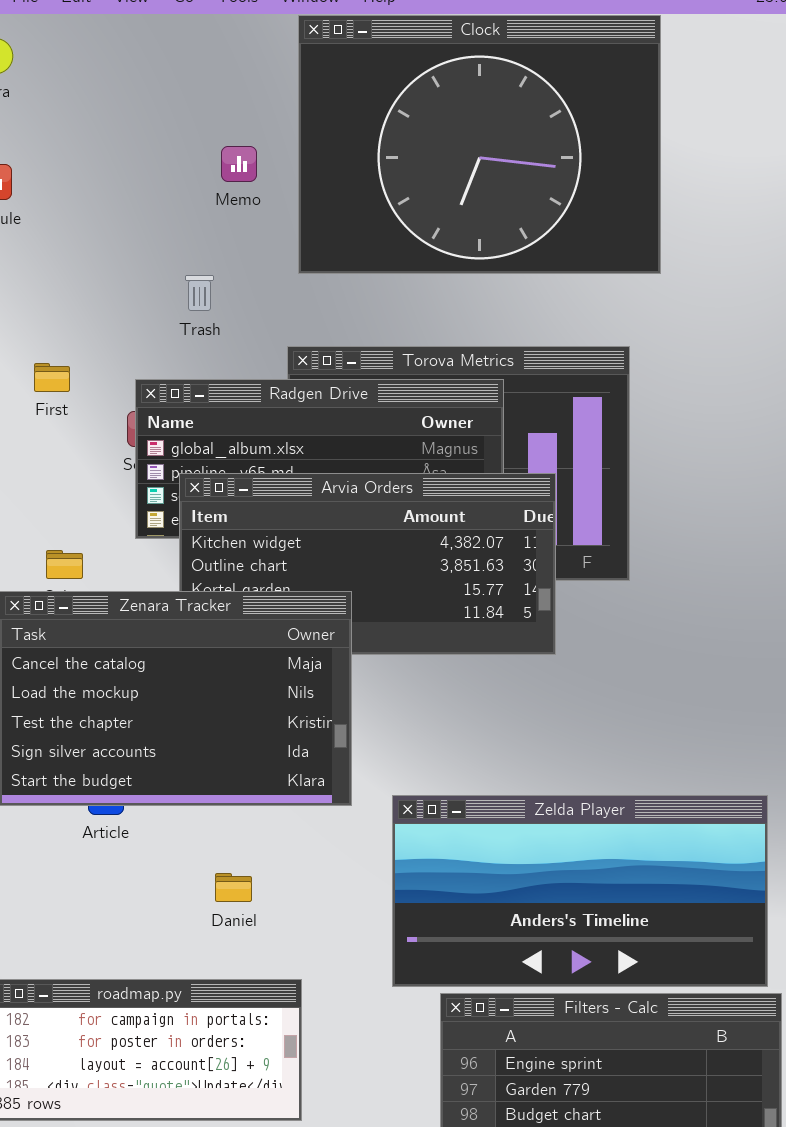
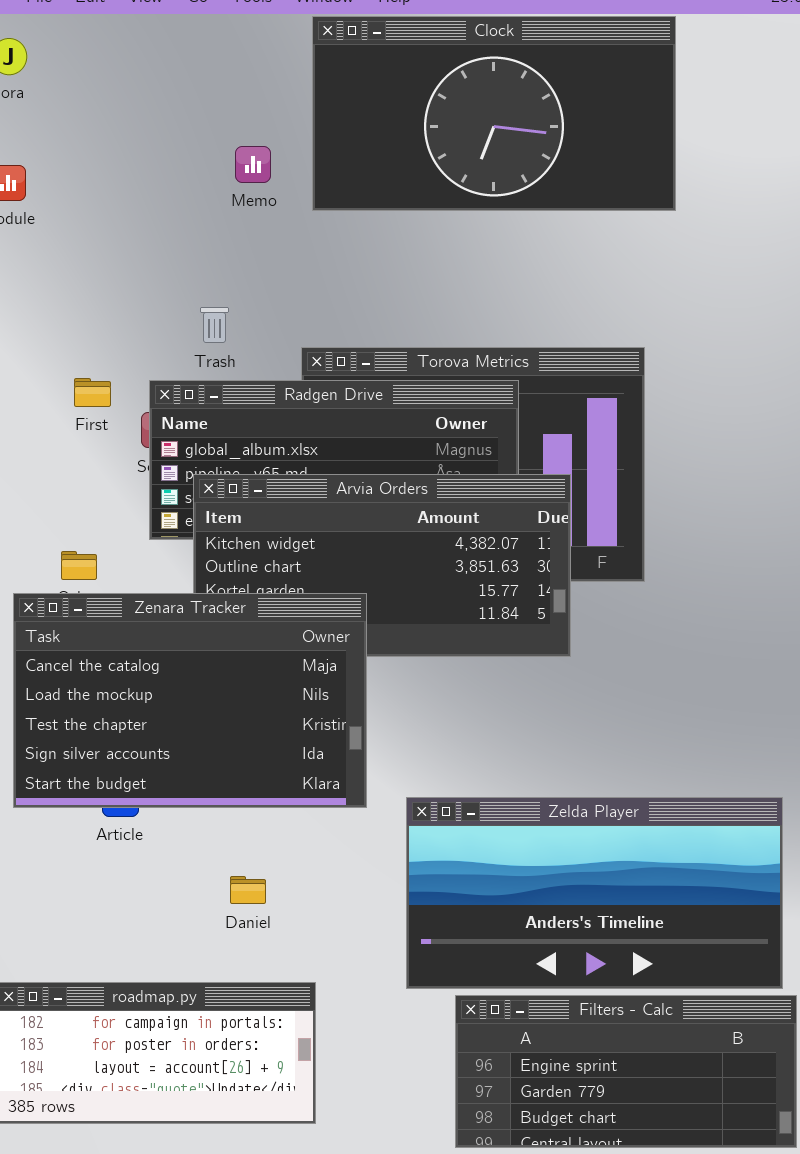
Clock: [298,15,661,274] -> [312,16,676,211], resized
Trash: [185,275,214,311] -> [200,307,229,343], moved
First: [34,363,70,392] -> [74,378,111,407], moved

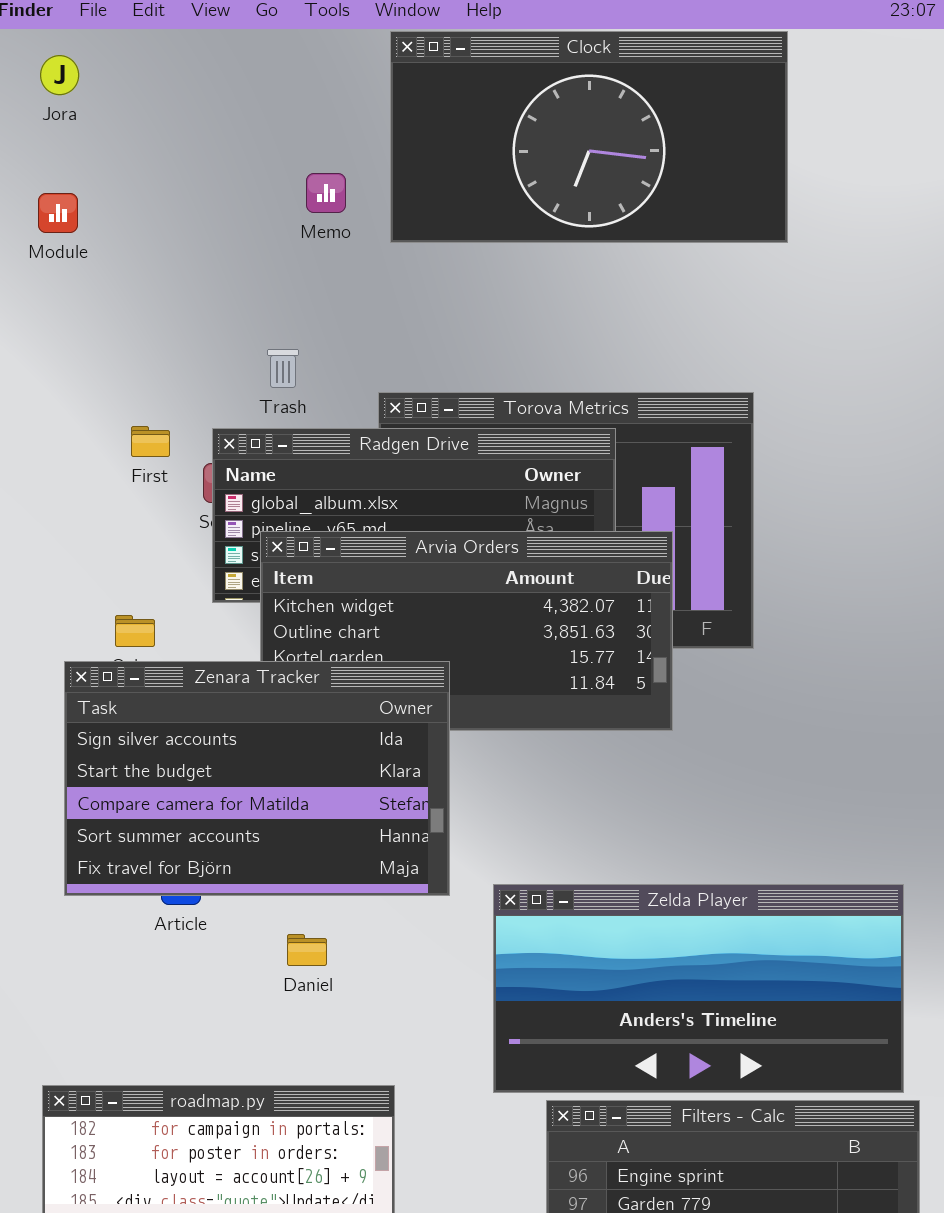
Zenara Tracker: [13,593,367,808] -> [64,661,450,896], scrolled down 3 rows
Daniel: [230,876,266,904] -> [287,934,327,966], moved

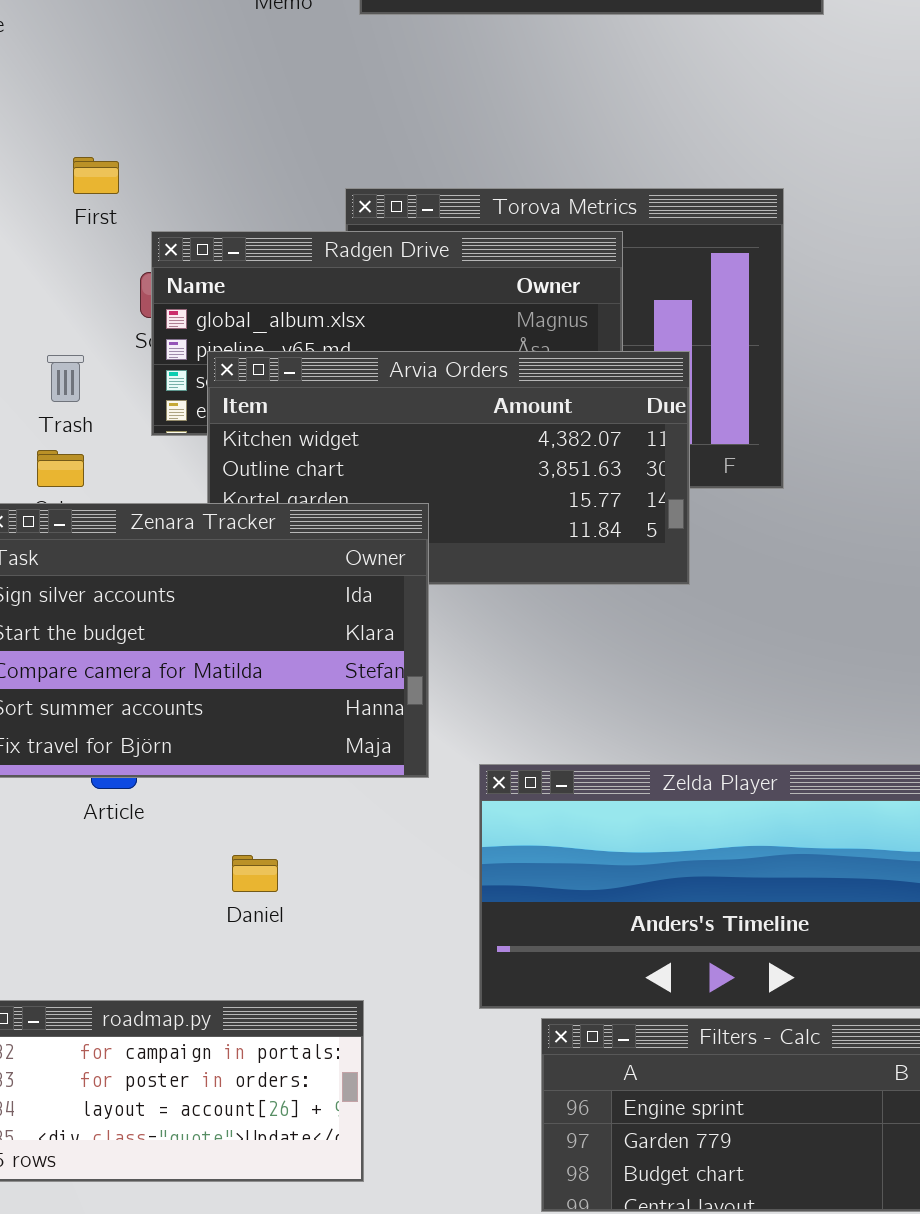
Trash: [267,349,299,388] -> [47,355,84,402], moved
First: [131,426,170,457] -> [73,157,119,194], moved
Daniel: [287,934,327,966] -> [232,855,278,892], moved

